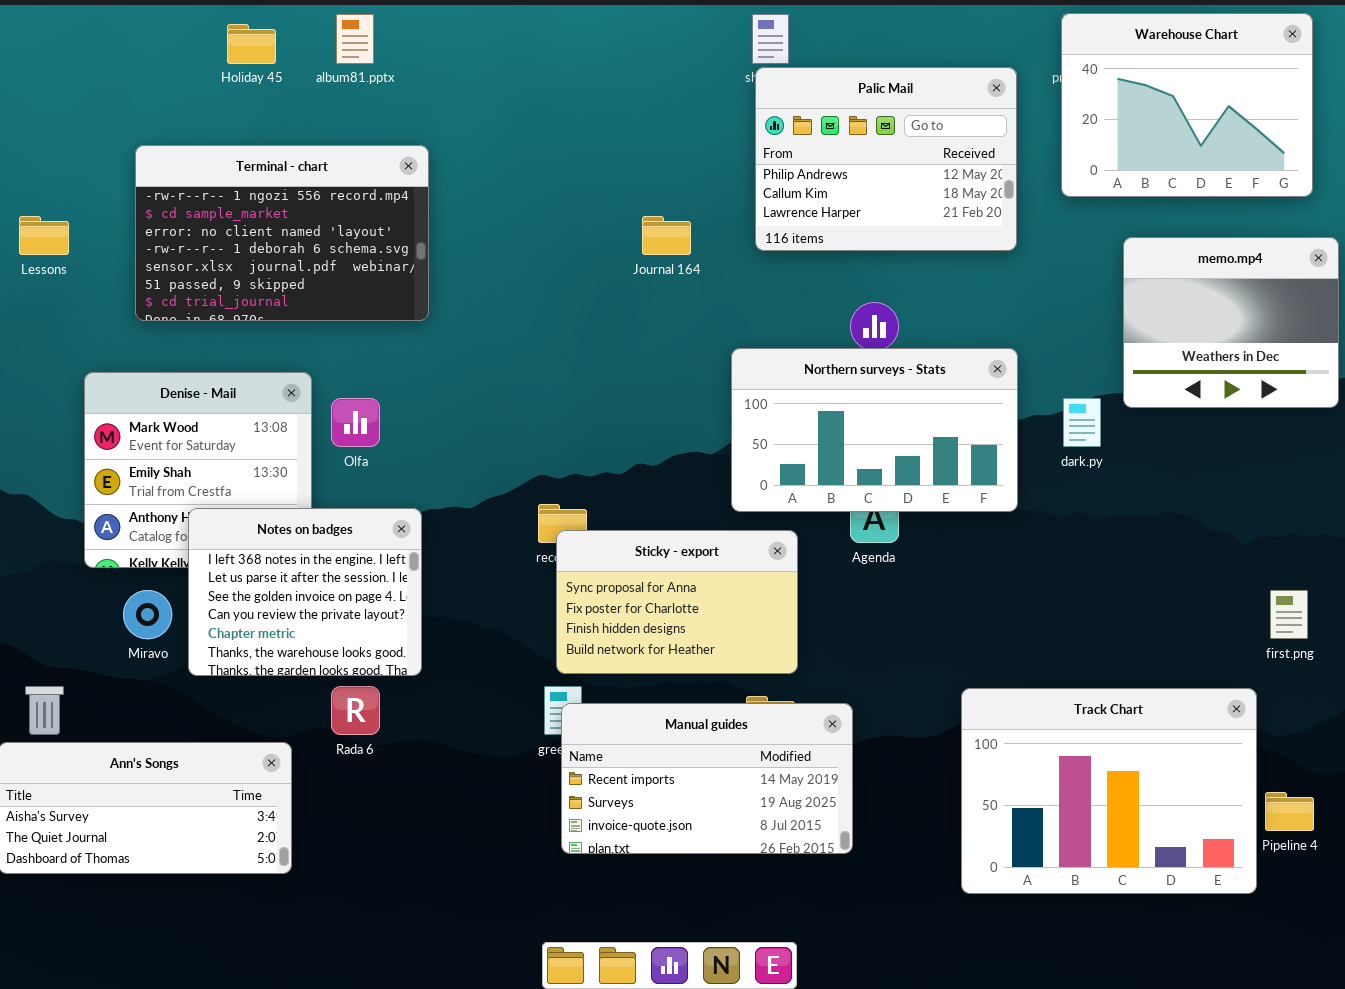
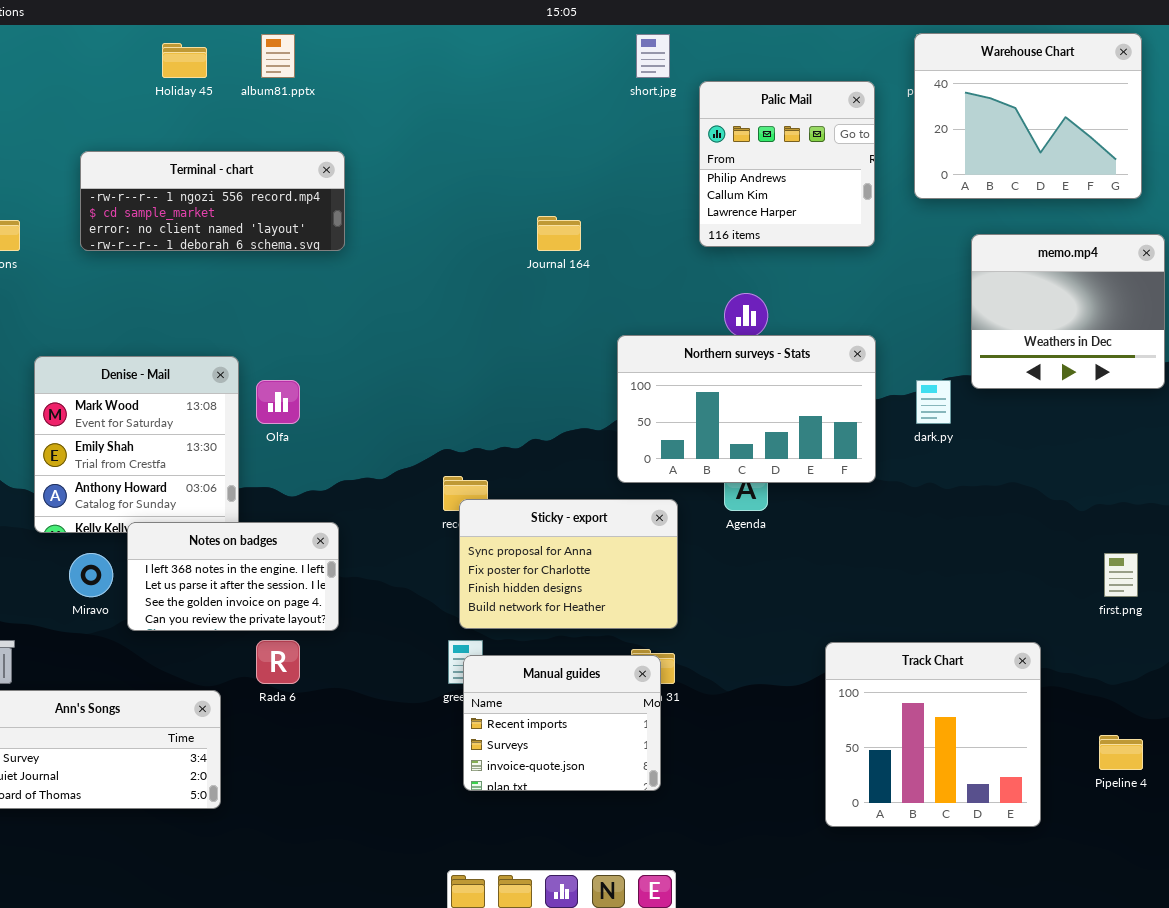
Palic Mail: [755,67,1017,251] -> [699,81,875,247], resized
Terminal - chart: [135,145,429,321] -> [80,151,345,251], resized
Notes on badges: [188,508,422,676] -> [127,522,339,631], resized
Track Chart: [961,688,1257,894] -> [825,642,1041,827], resized
Manual guides: [561,703,853,854] -> [463,655,661,791], resized

